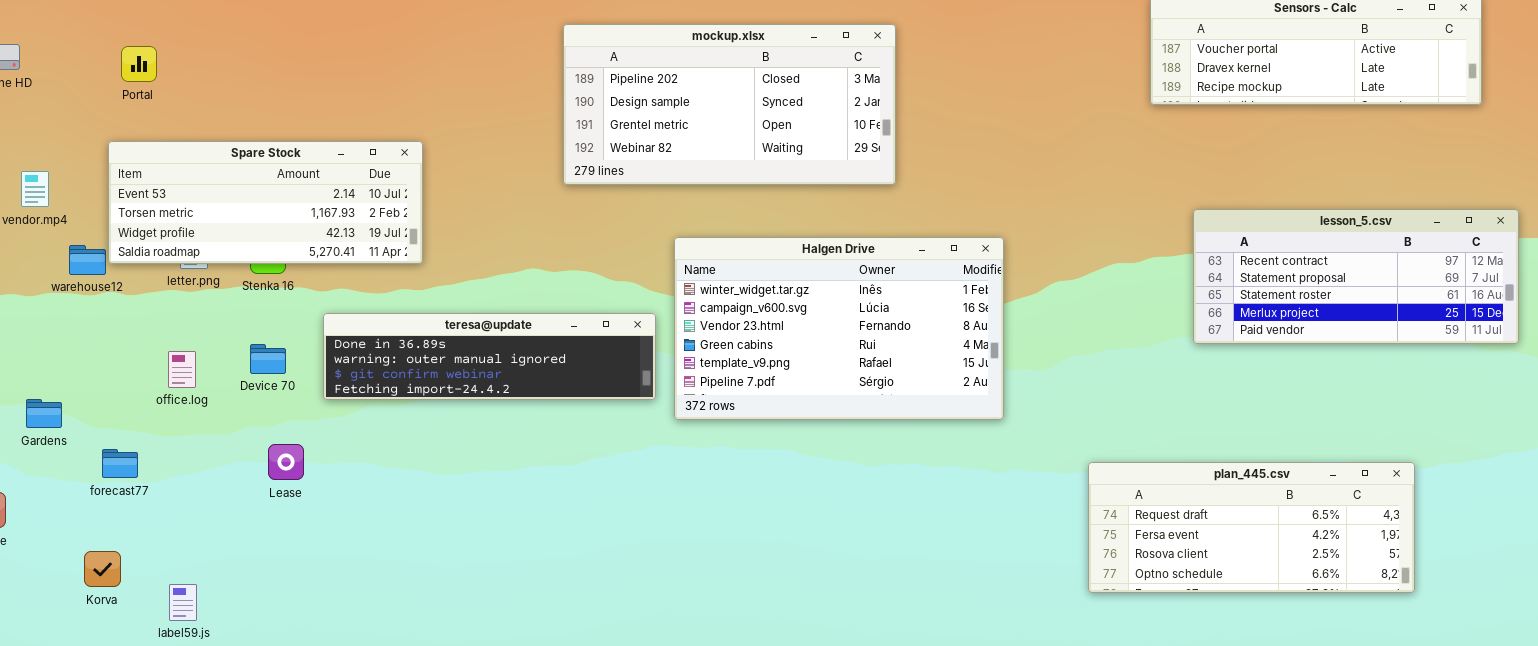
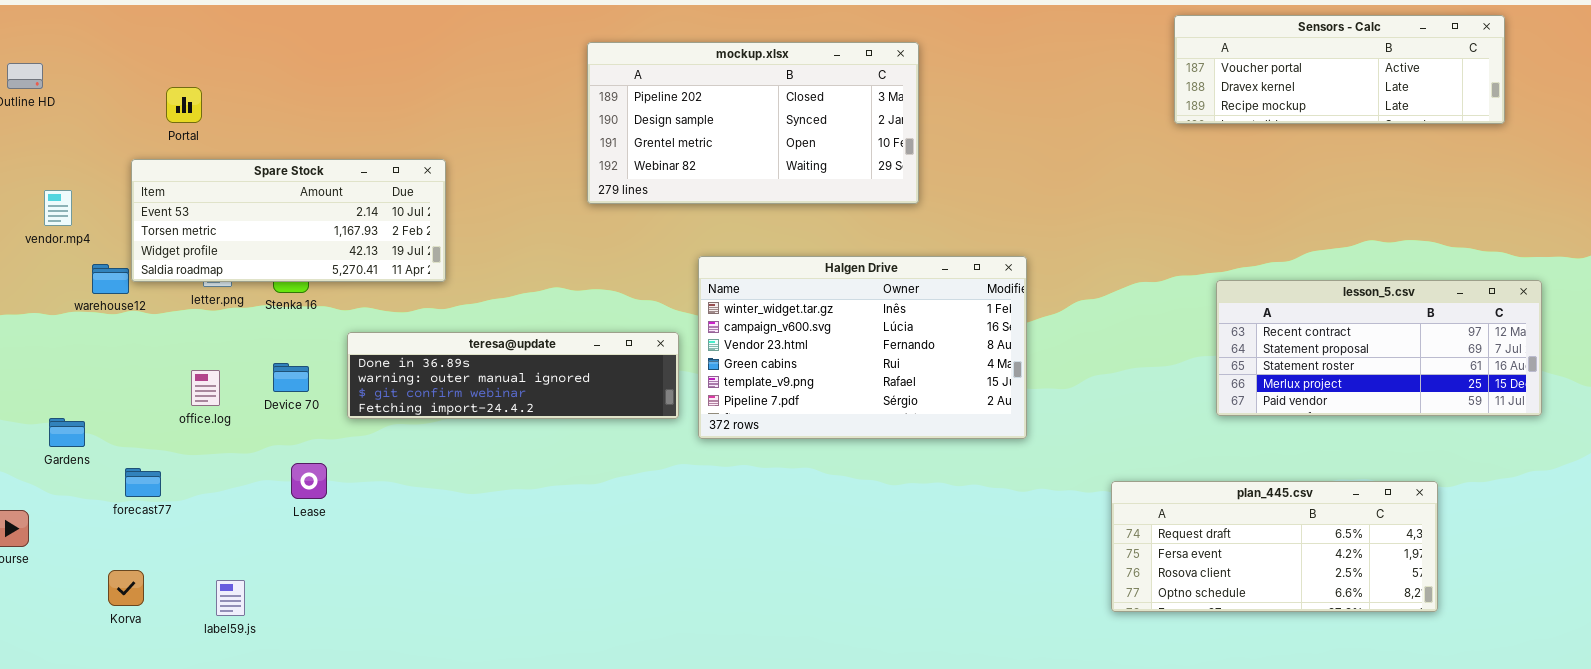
Portal: [121,46,157,82] -> [166,87,202,123], moved
lesson_5.csv: [1193,209,1519,344] -> [1216,280,1542,416], moved
label59.js: [169,584,197,621] -> [216,580,245,616], moved

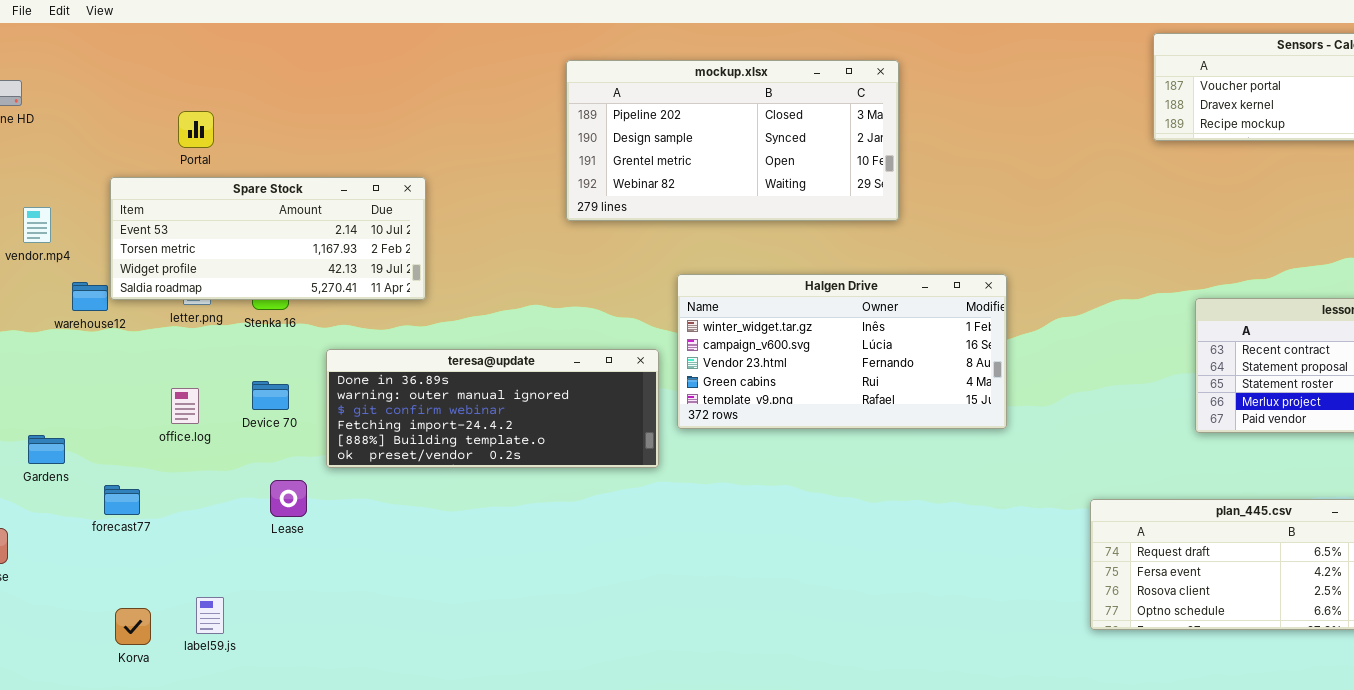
Portal: [166,87,202,123] -> [178,111,214,148], moved
Halgen Drive: [698,256,1027,439] -> [677,274,1007,429], resized
teresa@update: [347,332,679,419] -> [326,349,659,468], resized
Korva: [108,570,144,606] -> [115,608,151,645], moved

